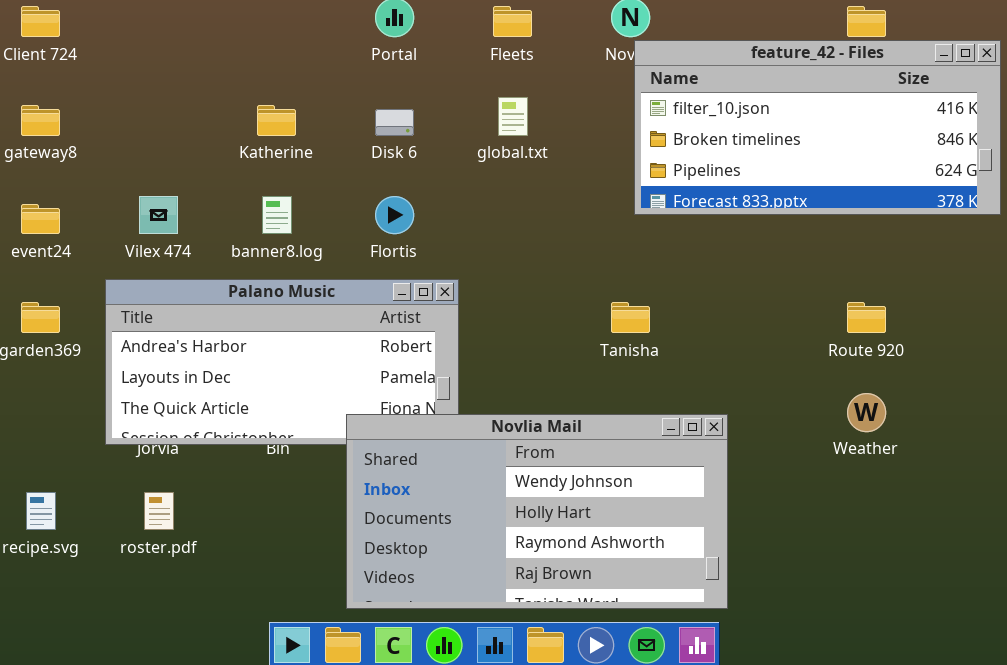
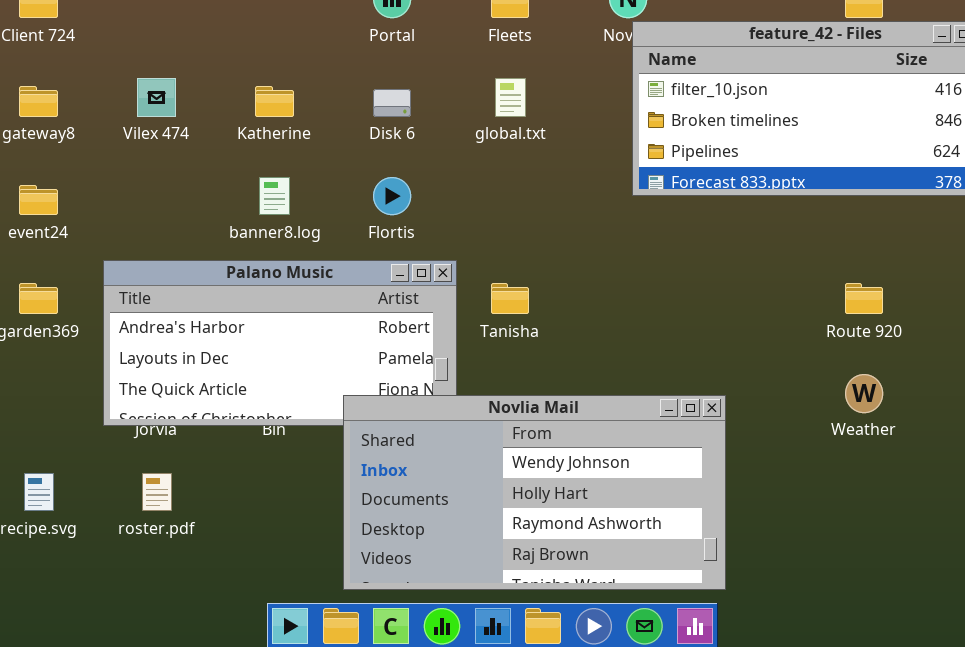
Vilex 474: [139,196,178,234] -> [137,78,176,117], moved
Tanisha: [611,302,650,333] -> [491,283,529,314], moved

